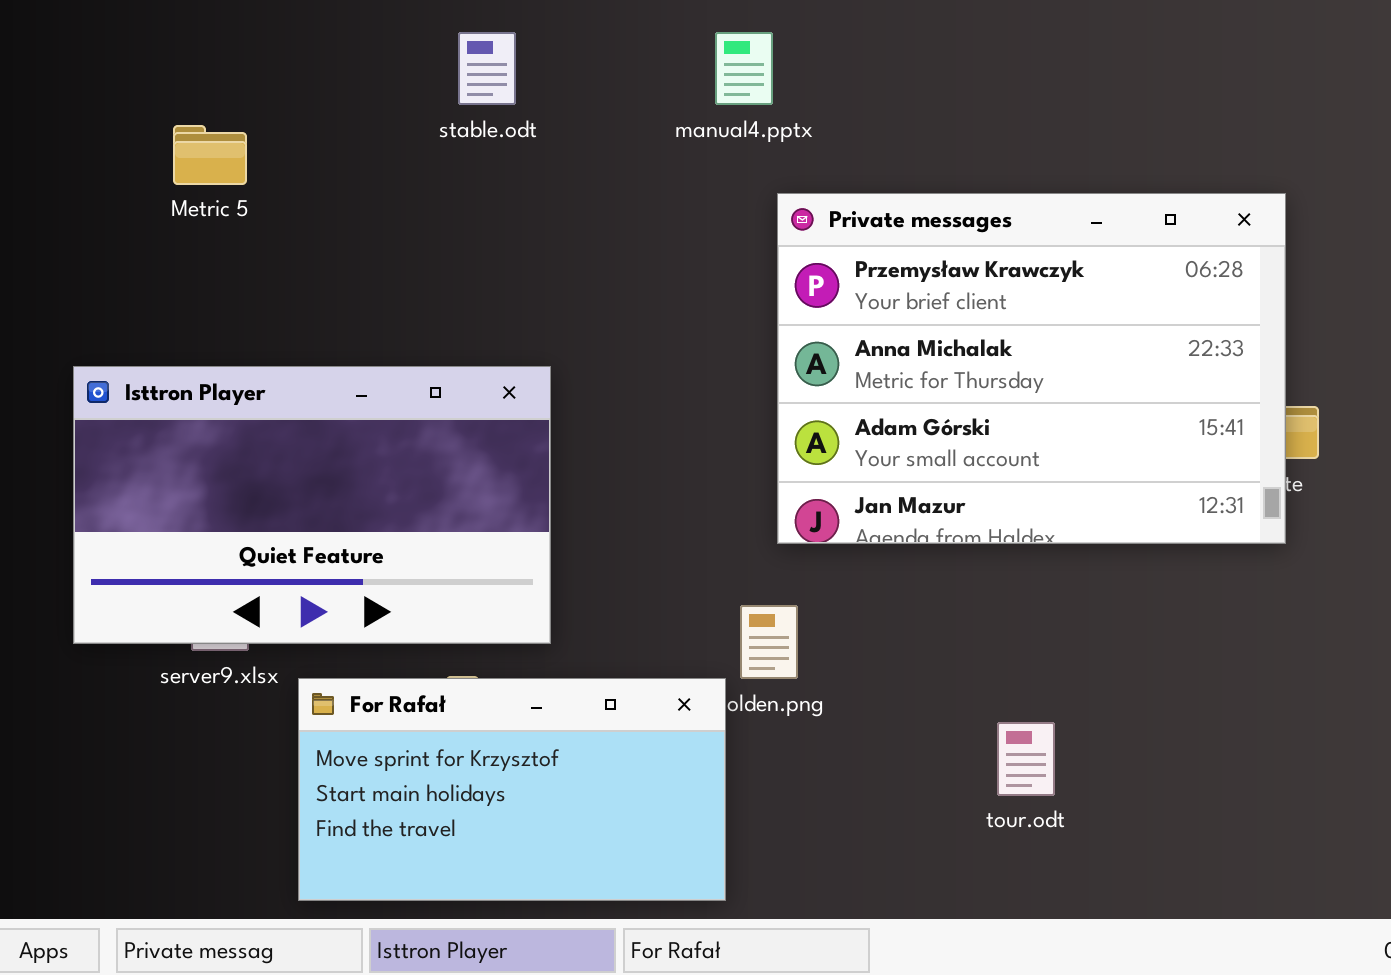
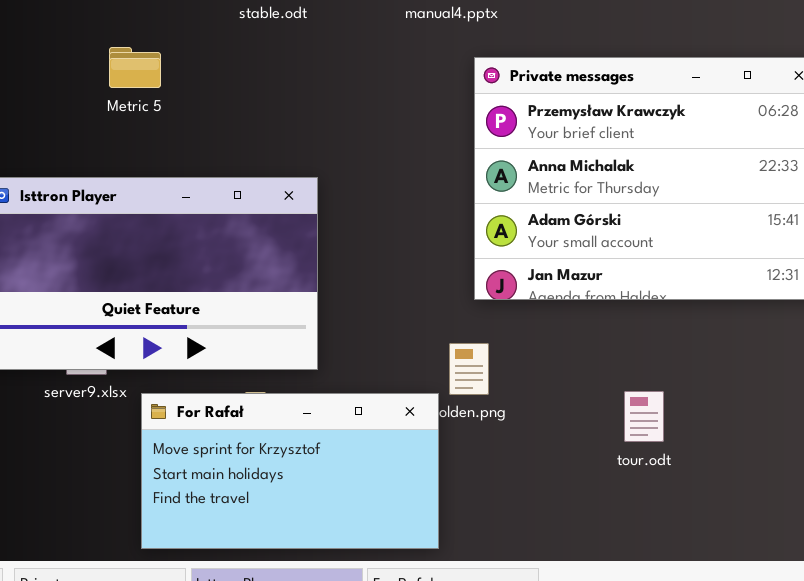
Metric 5: [173,125,247,185] -> [109,47,161,88], moved
tour.odt: [997,722,1055,796] -> [624,391,664,442], moved

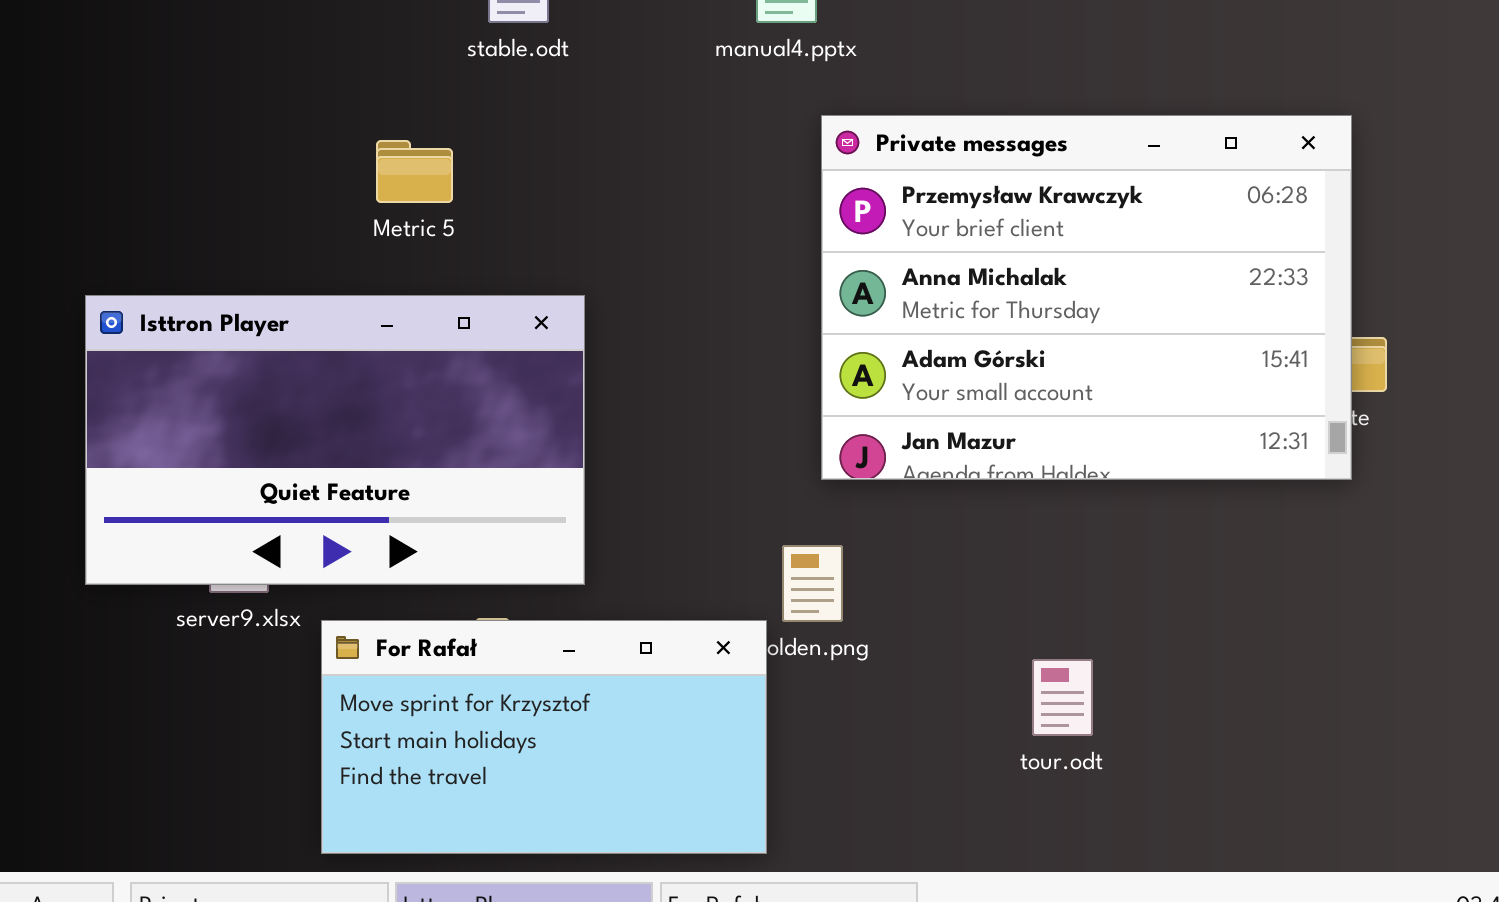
Metric 5: [109,47,161,88] -> [376,140,453,203], moved
tour.odt: [624,391,664,442] -> [1032,659,1093,736], moved

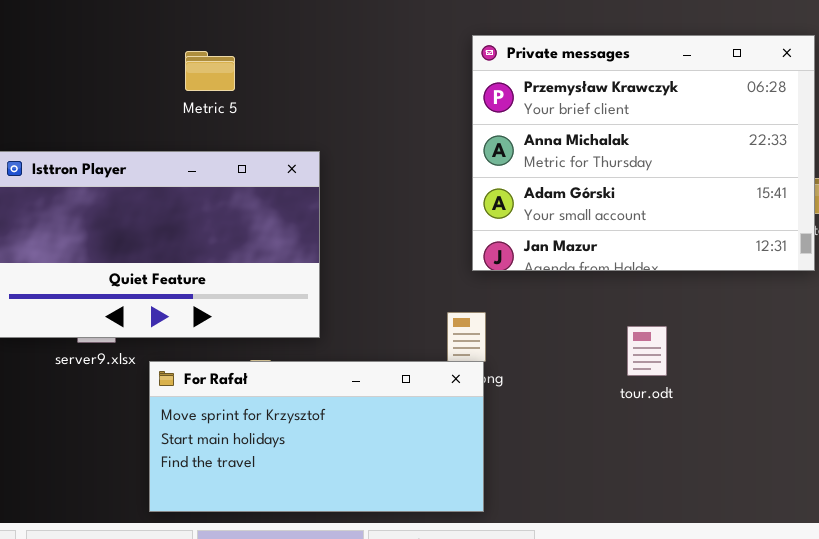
For Rafał: [321,620,767,854] -> [149,361,484,512], resized
tour.odt: [1032,659,1093,736] -> [627,326,667,376], moved

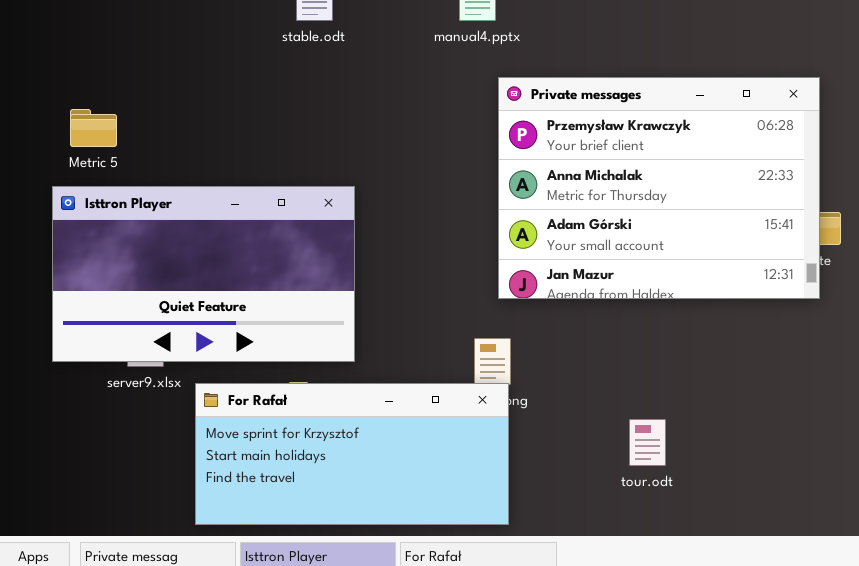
Metric 5: [185,51,235,91] -> [70,109,117,147], moved
tour.odt: [627,326,667,376] -> [629,419,666,466], moved

